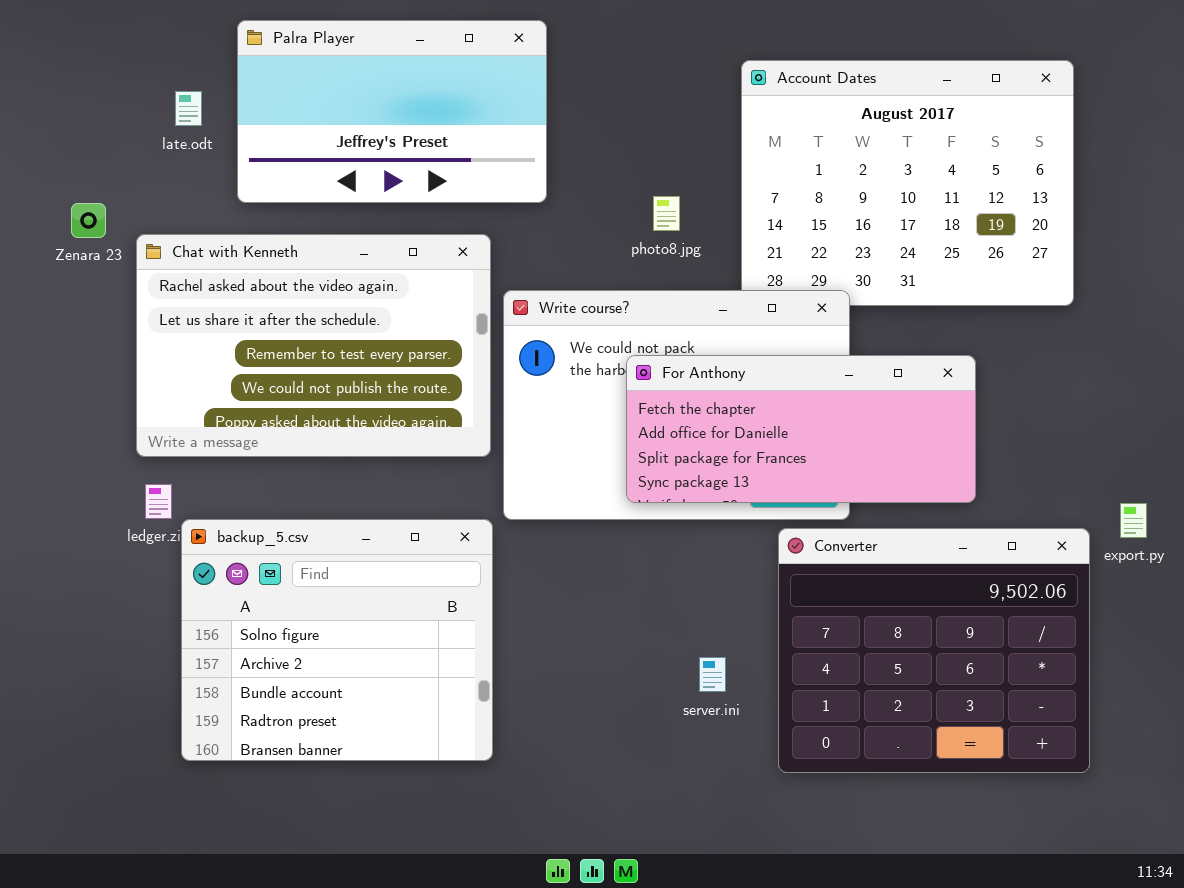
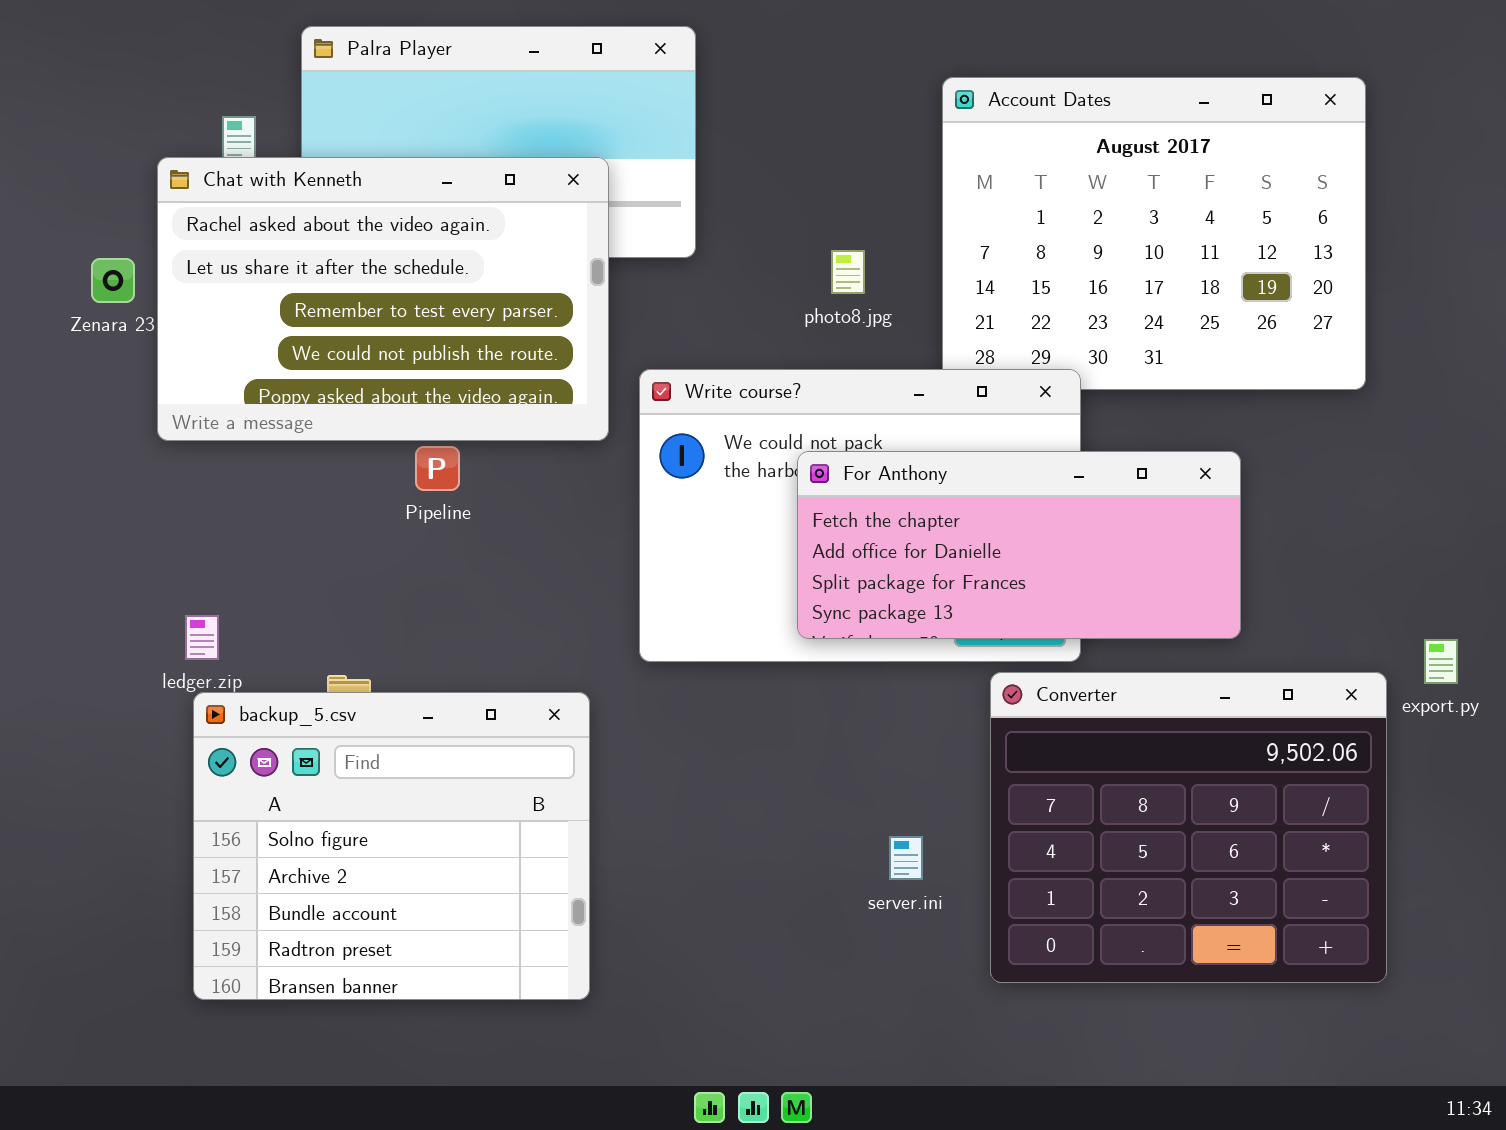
Chat with Kenneth: [136,234,491,457] -> [157,157,609,441], moved
backup_5.csv: [181,519,493,761] -> [193,692,590,1000], moved

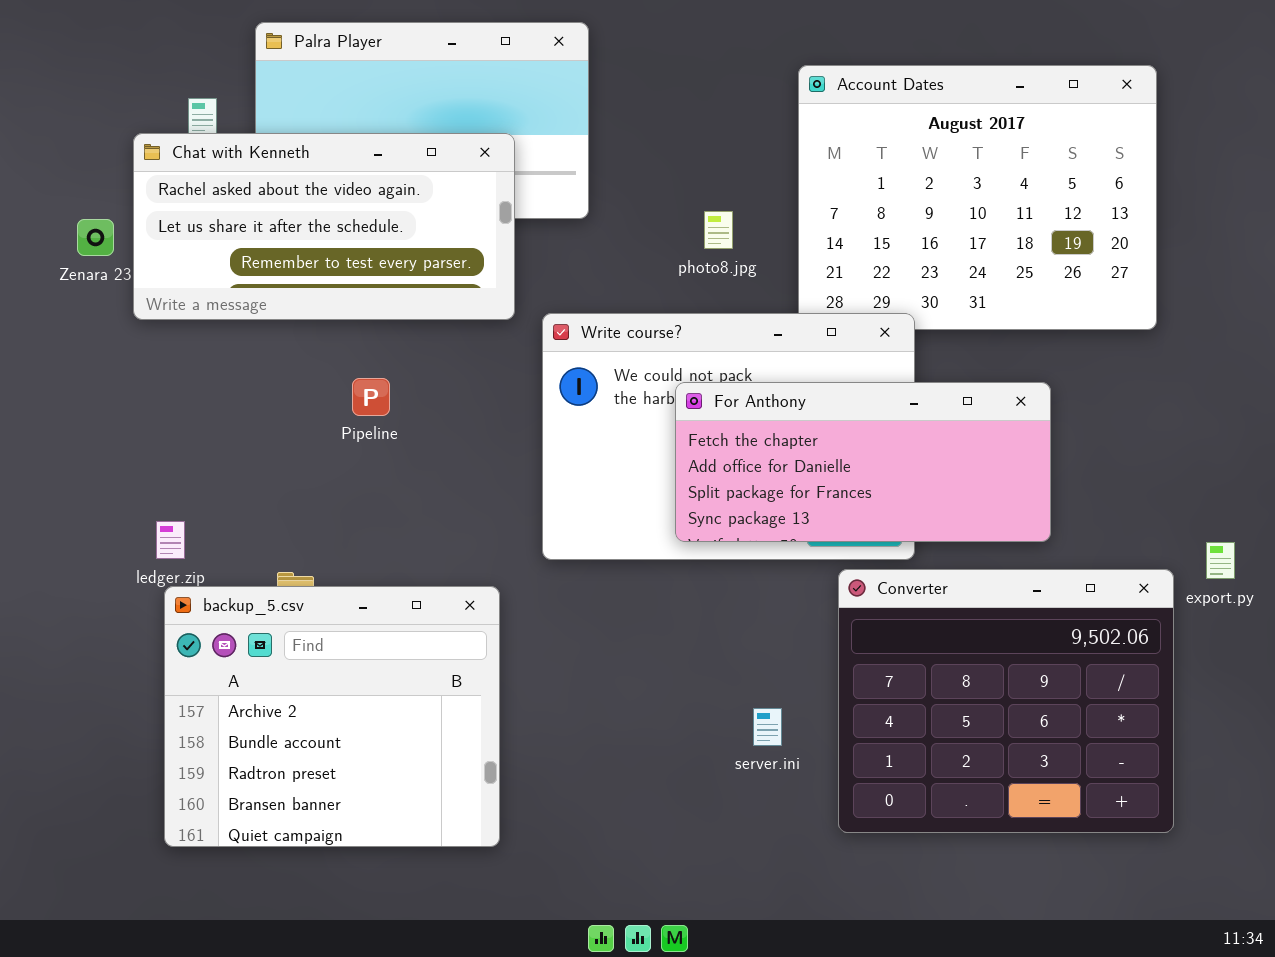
Chat with Kenneth: [157,157,609,441] -> [133,133,515,320], resized
backup_5.csv: [193,692,590,1000] -> [164,586,500,847], scrolled down 1 row

